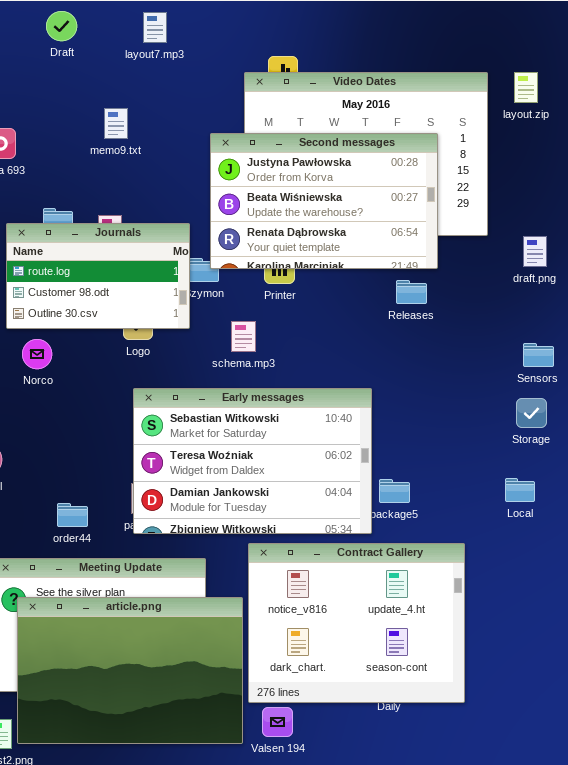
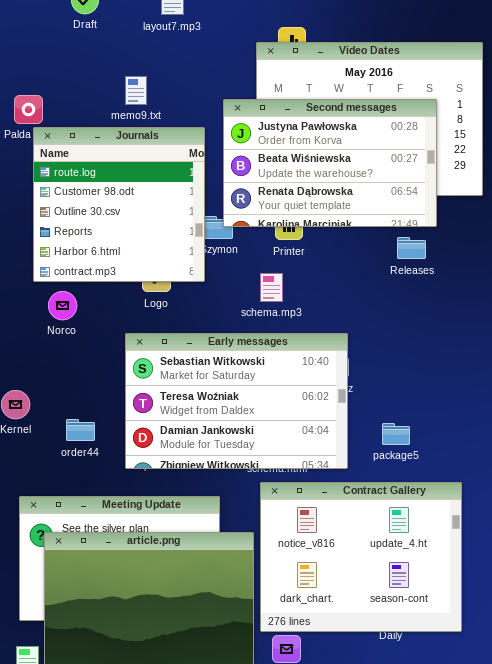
Journals: [6,223,190,329] -> [33,127,205,282], resized
schema.mp3: [231,321,256,352] -> [260,273,283,302], moved
Early messages: [133,388,372,534] -> [125,333,348,469], moved
order44: [57,503,88,527] -> [66,419,95,441], moved

